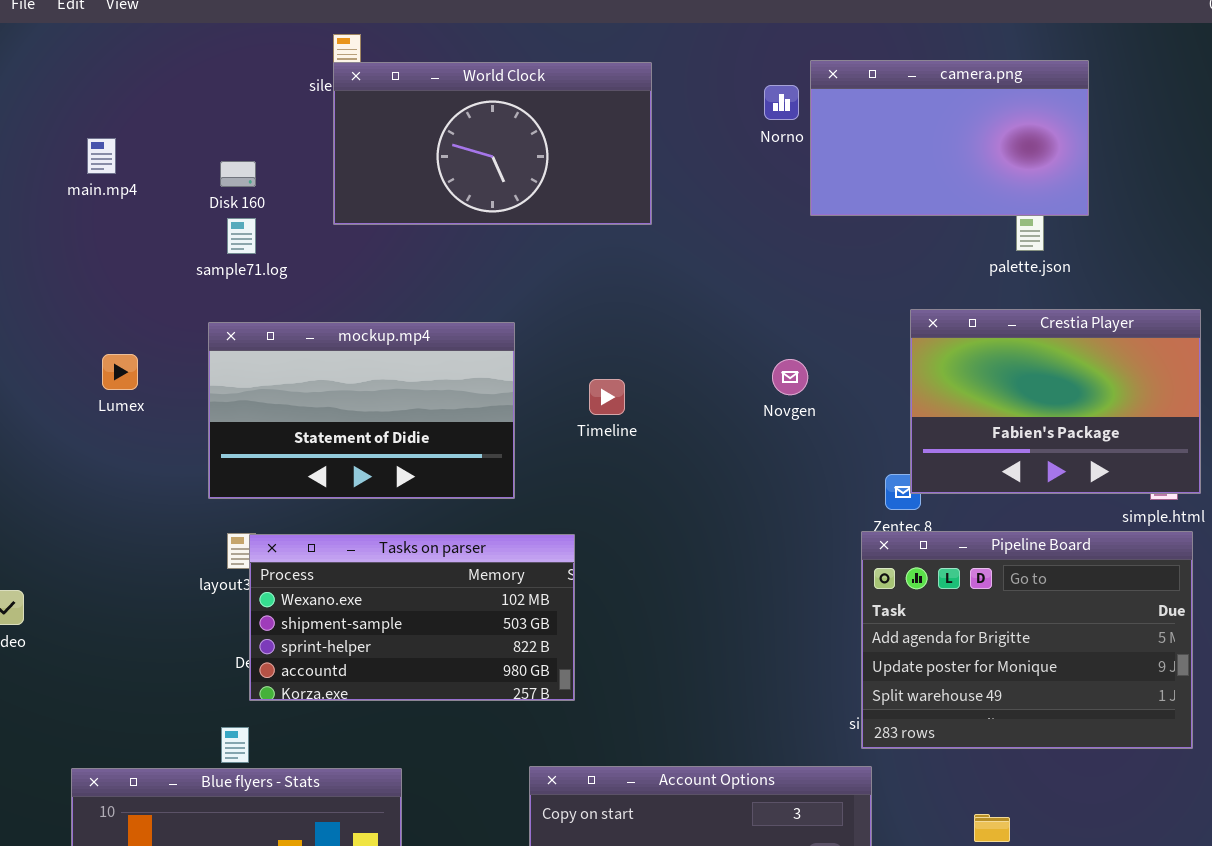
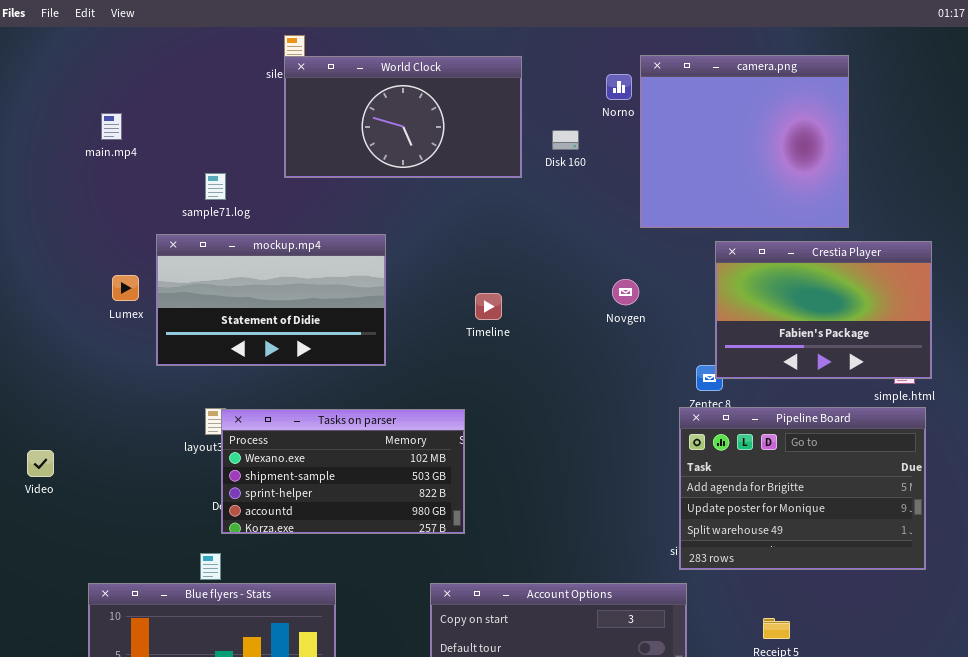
camera.png: [810,60,1089,216] -> [640,55,849,228], resized
Disk 160: [220,161,256,187] -> [552,130,579,150], moved
mockup.mp4: [208,322,515,499] -> [156,234,386,366], moved

